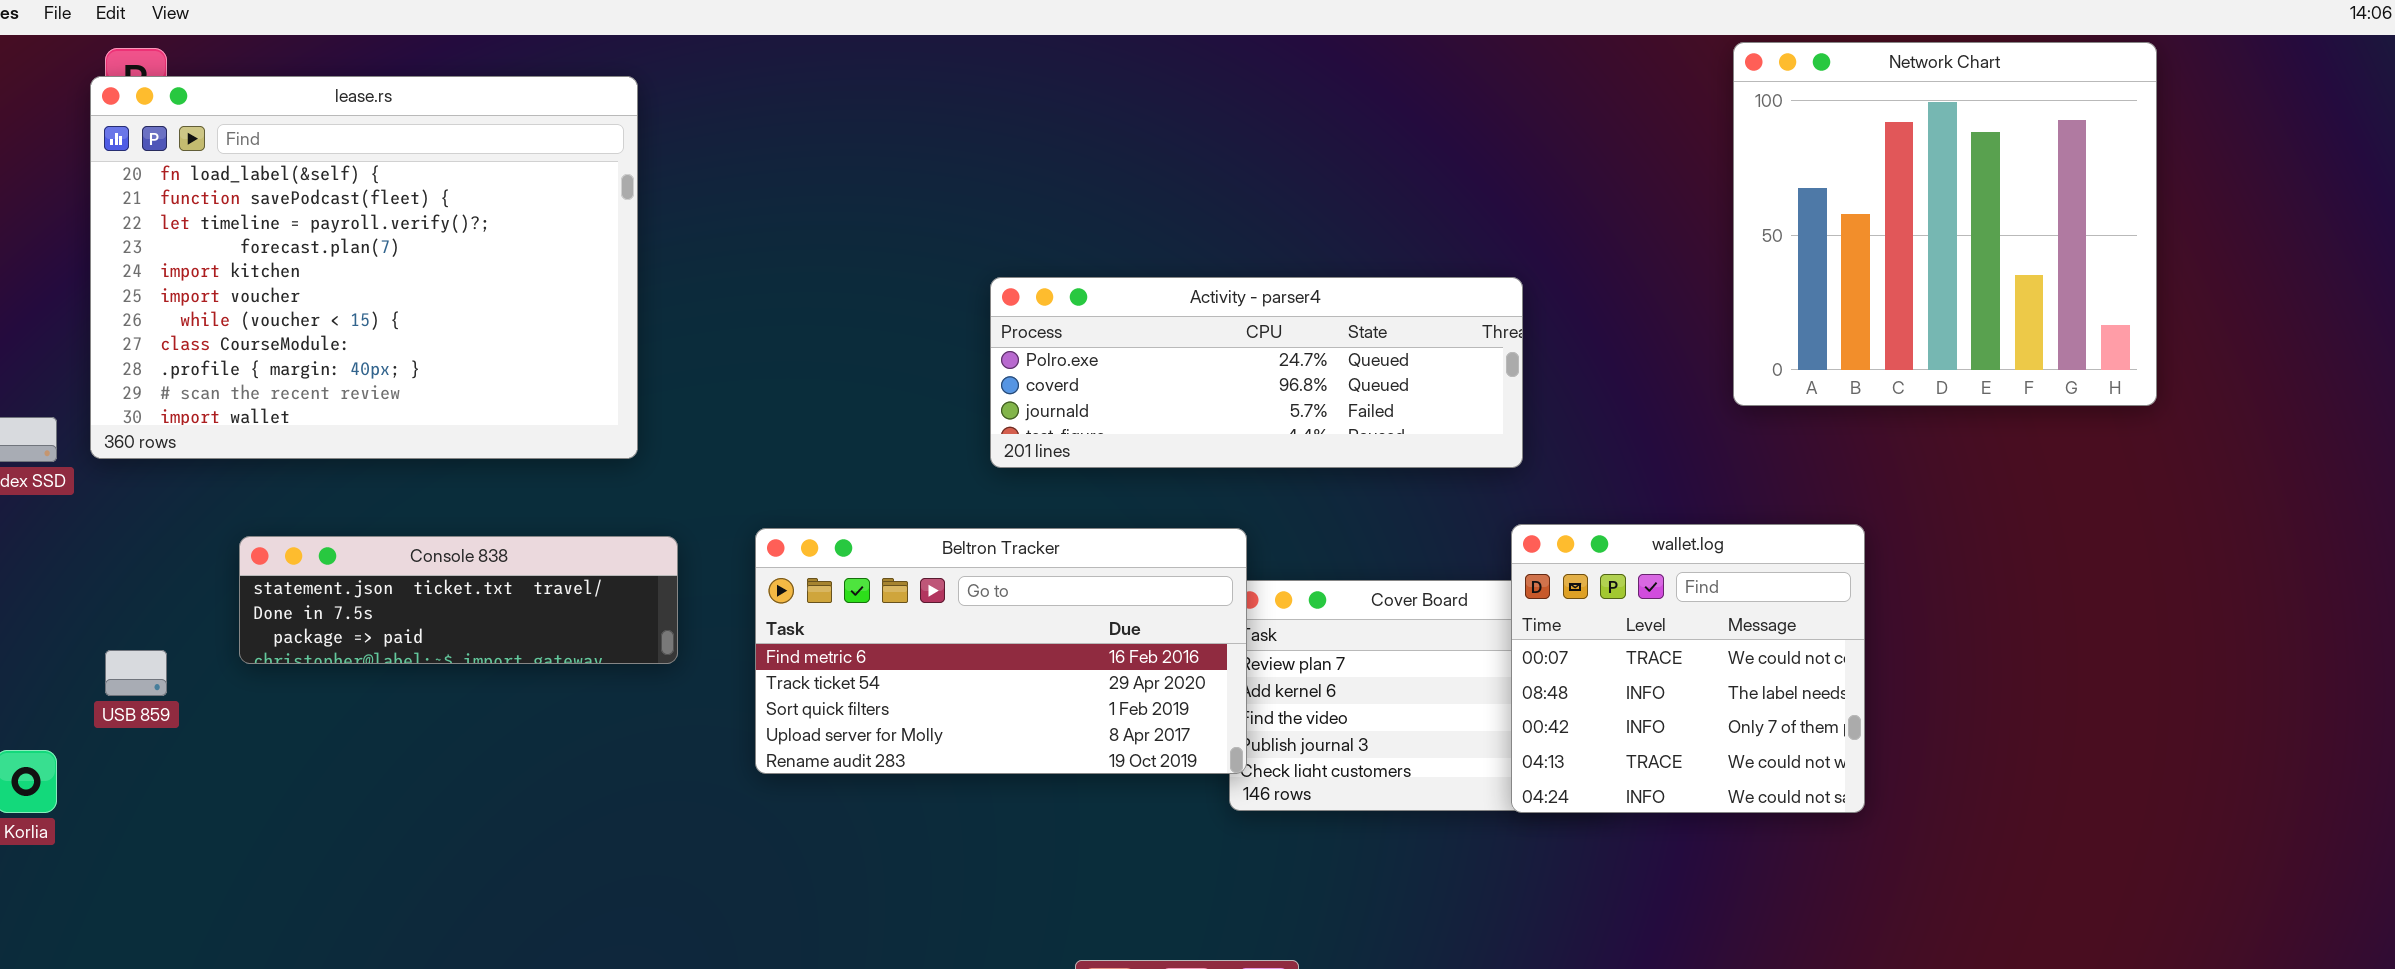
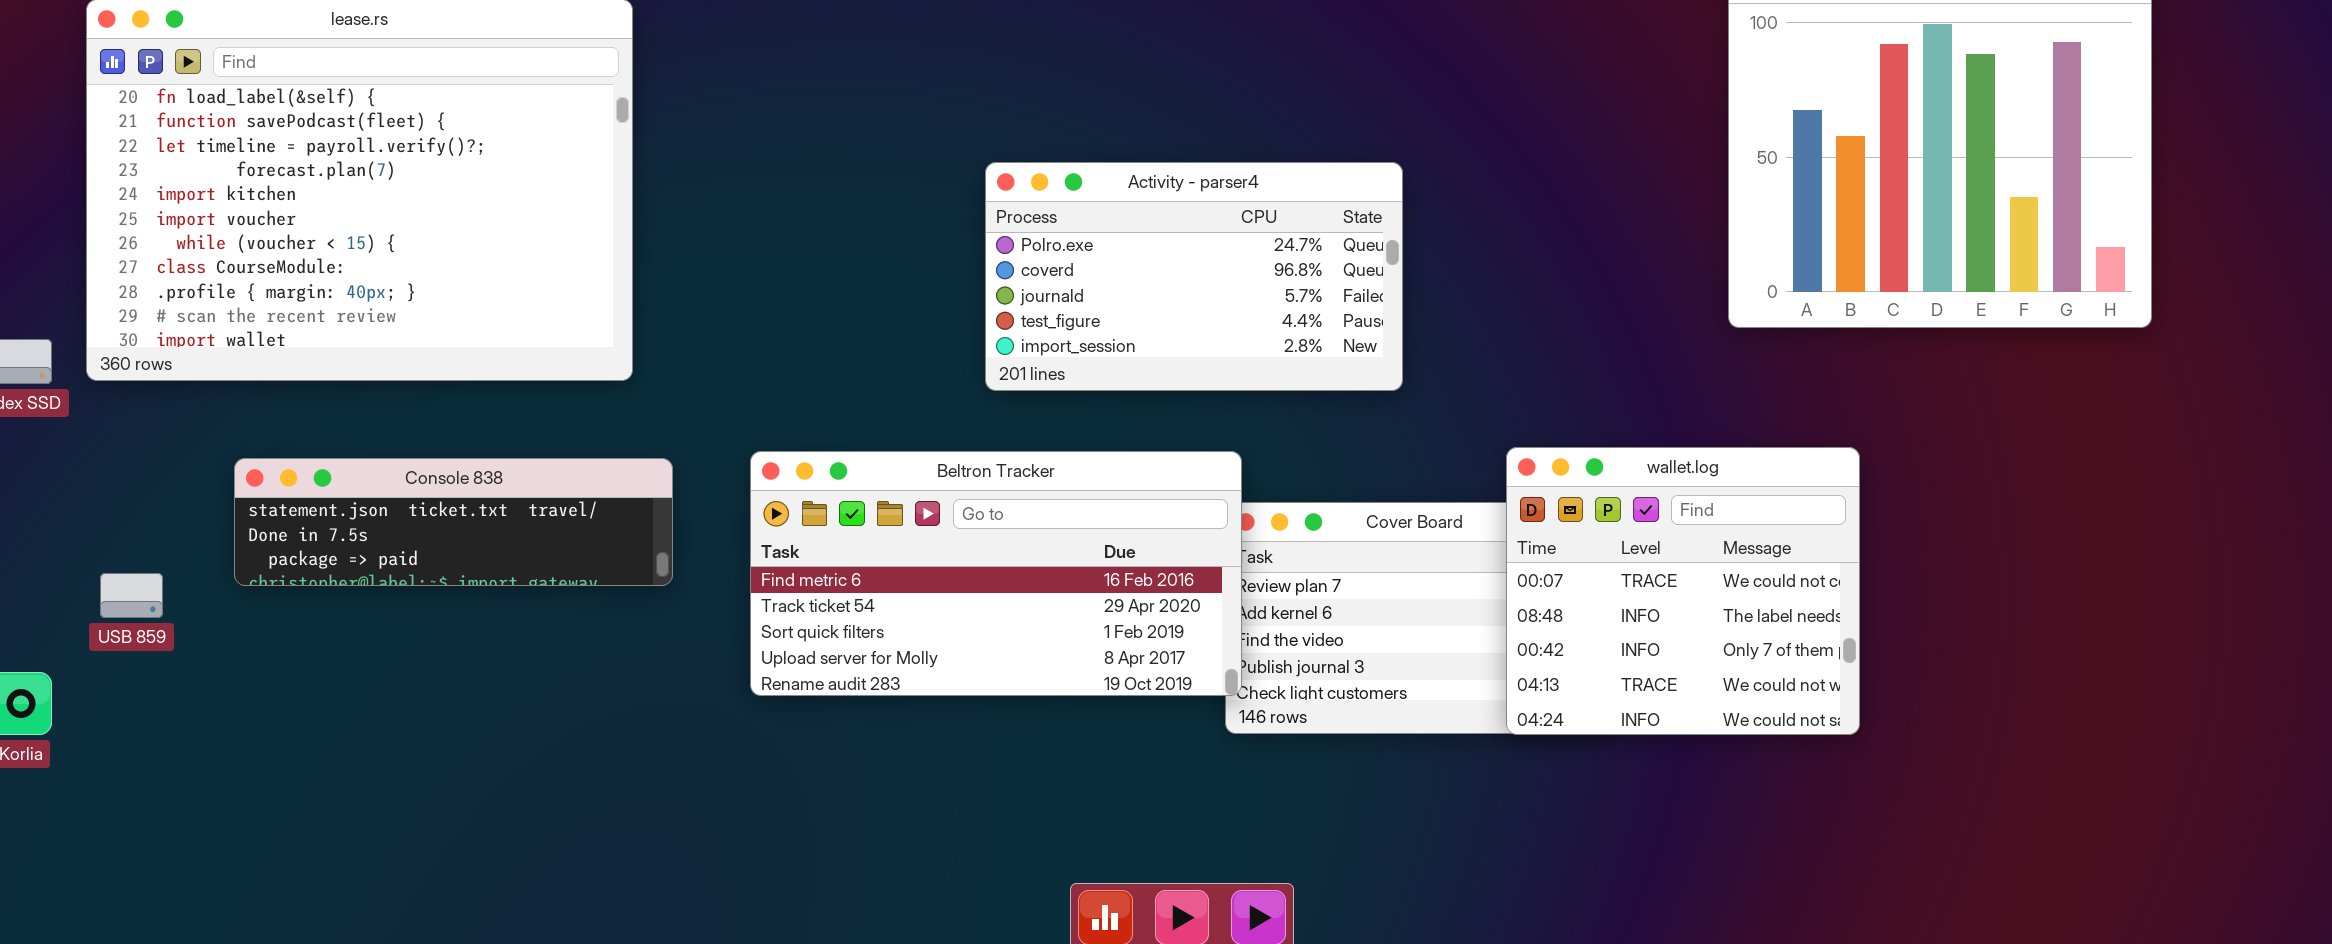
Activity - parser4: [990,277,1523,468] -> [985,162,1403,391], resized

